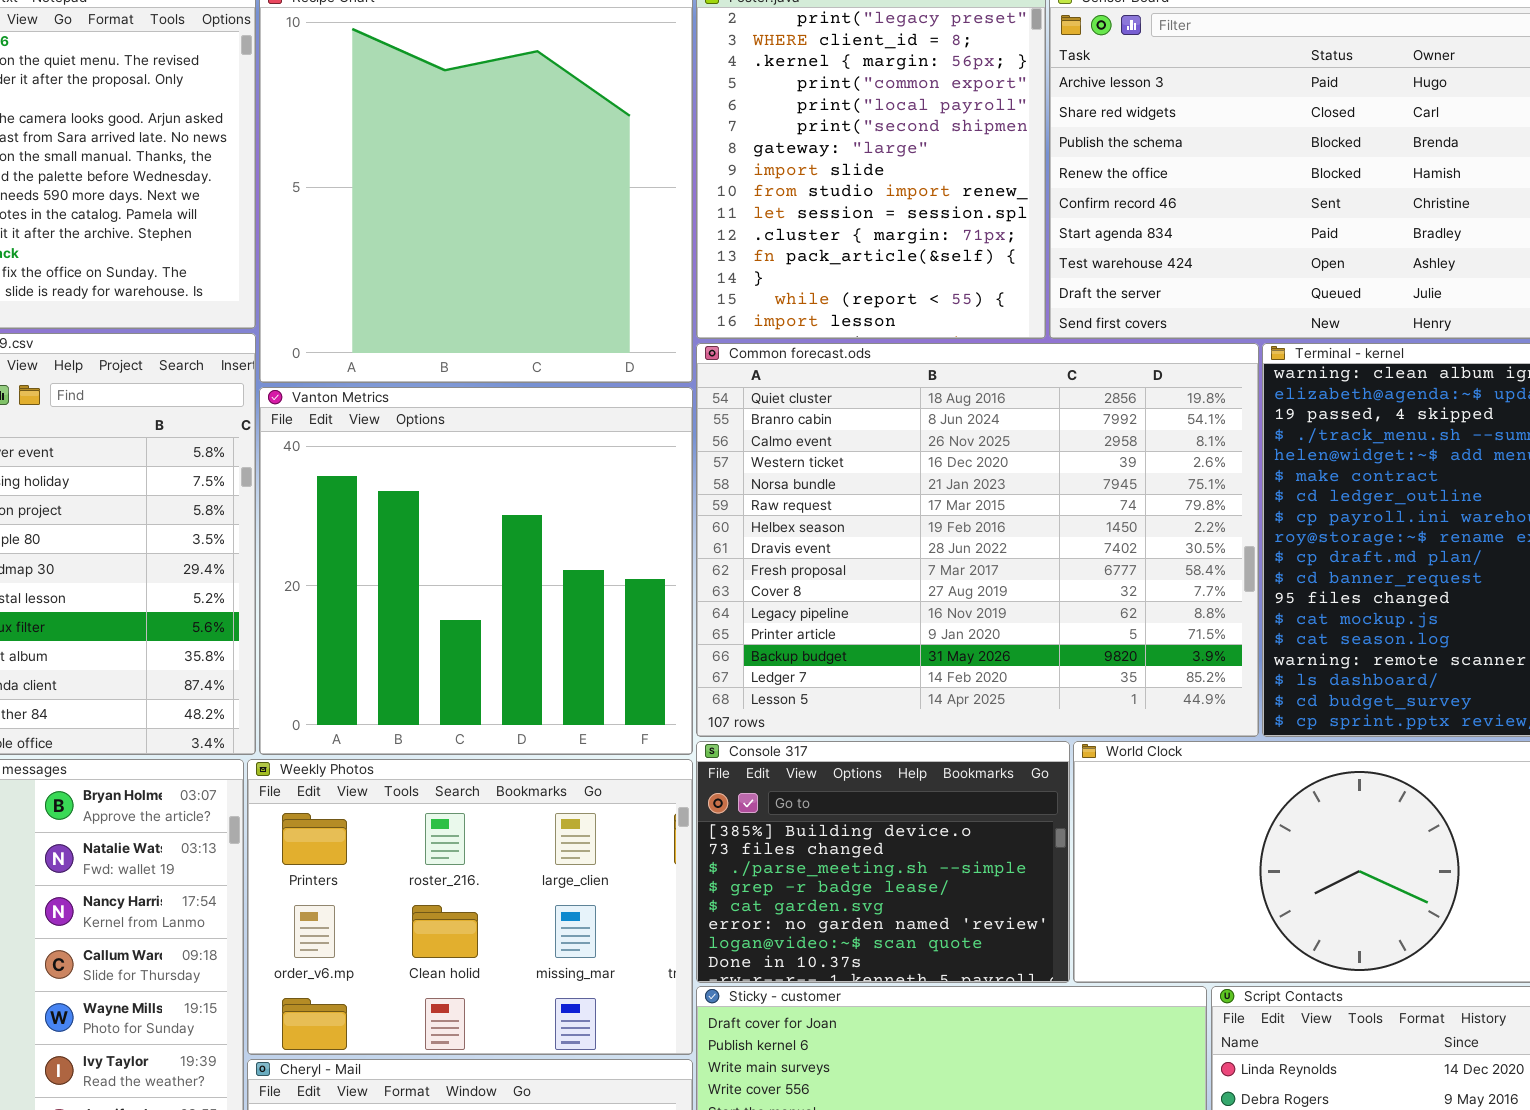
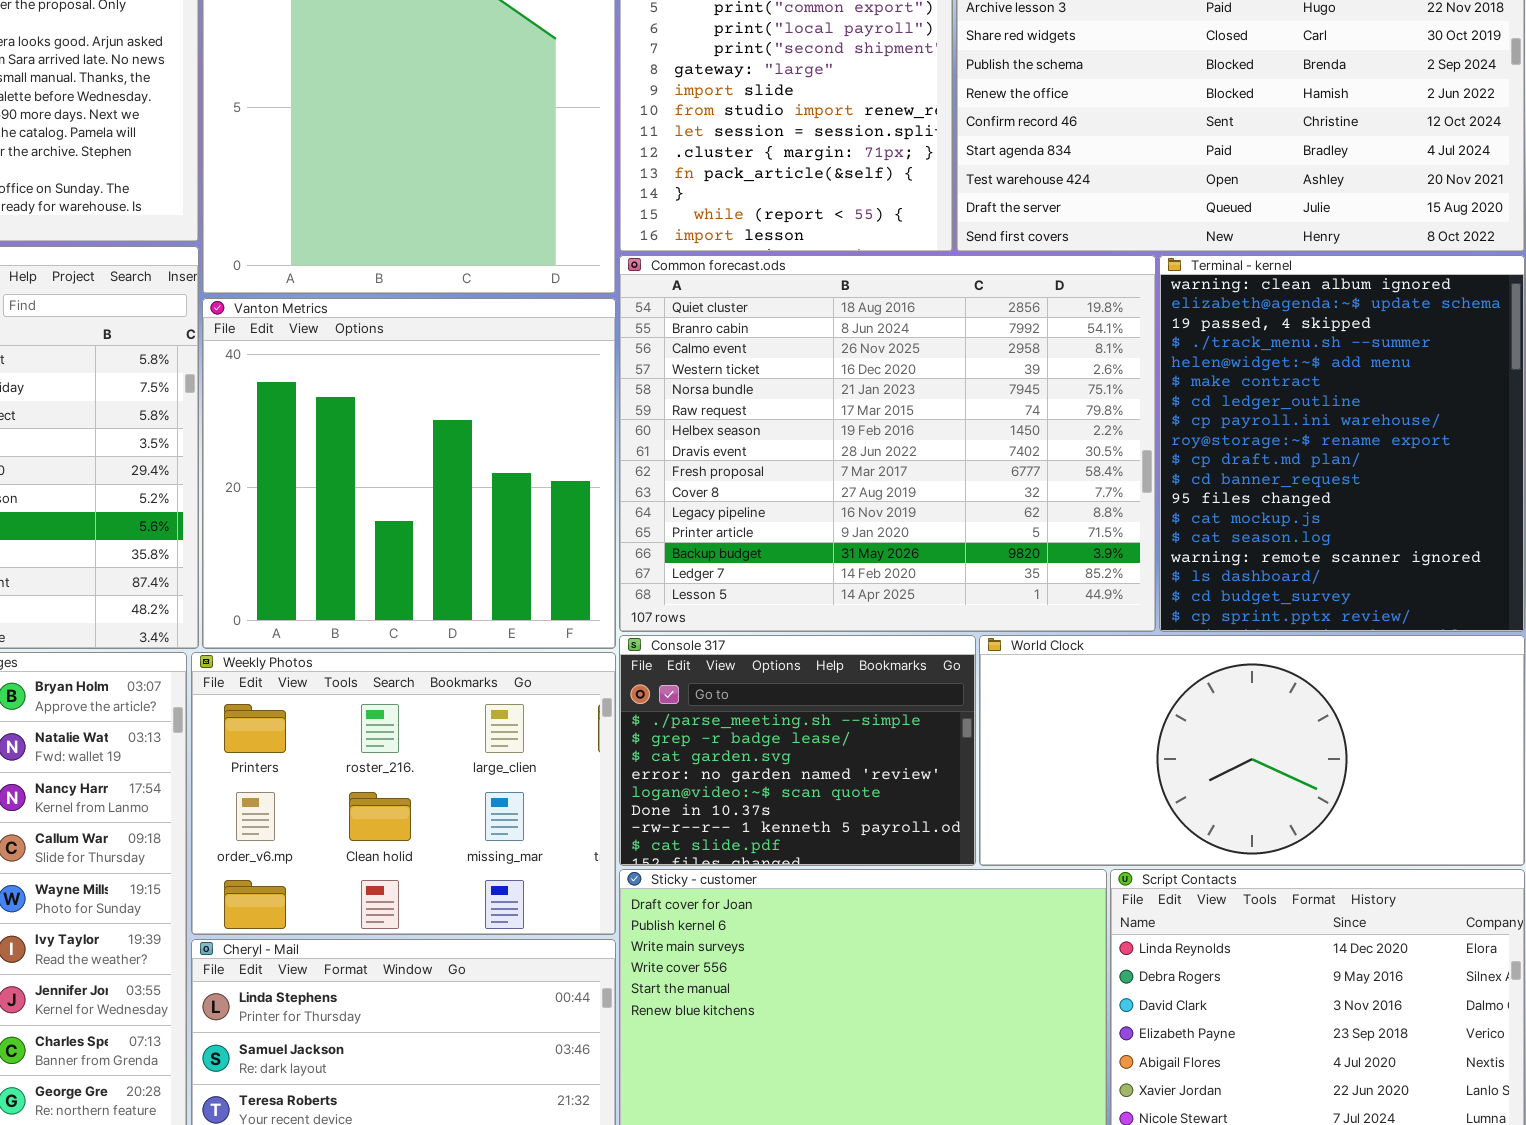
Console 317: [696,741,1070,983] -> [619,635,976,866], scrolled down 2 rows

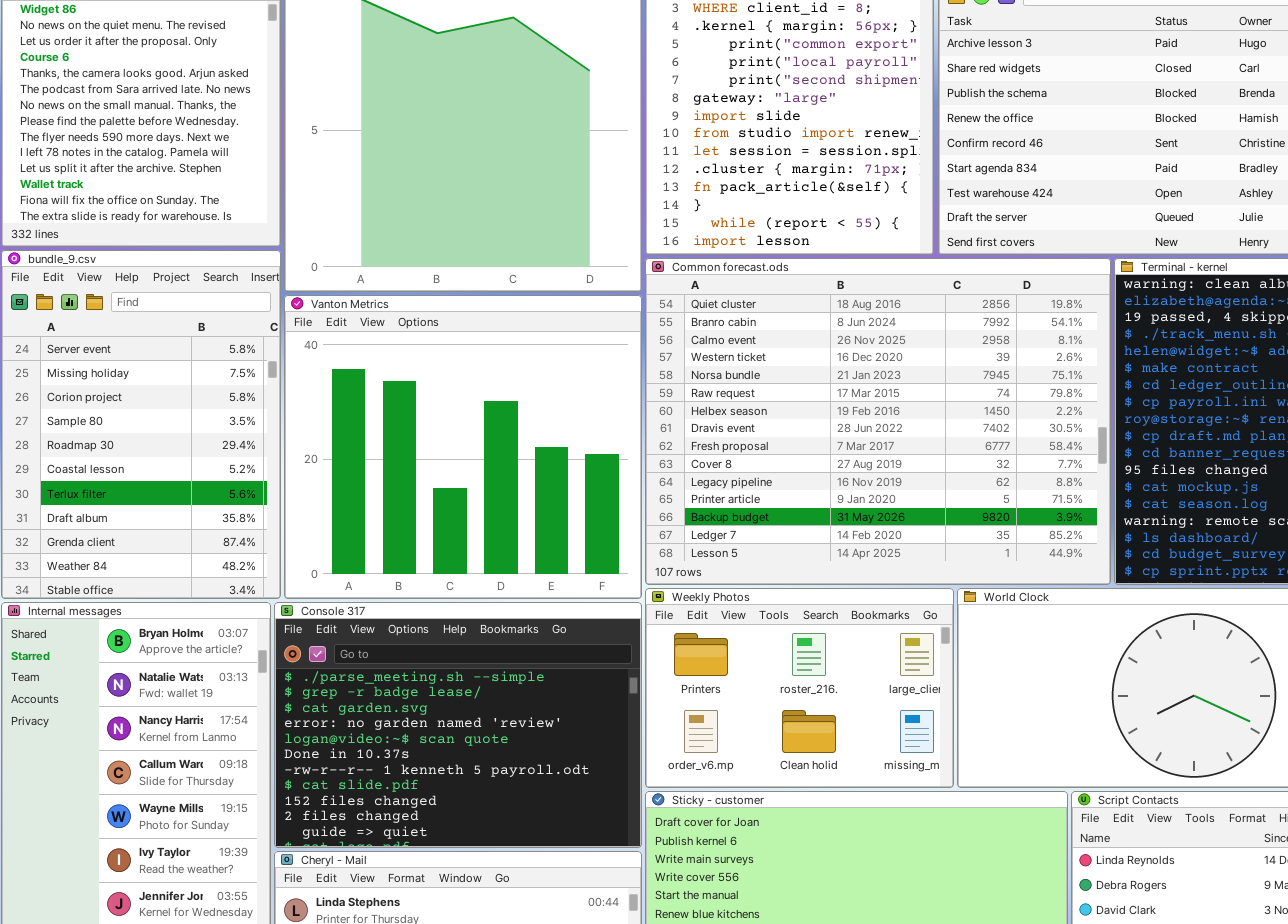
Console 317: [619,635,976,866] -> [274,602,642,848], moved, resized
Weekly Photos: [191,652,616,935] -> [645,588,954,788], moved, resized

